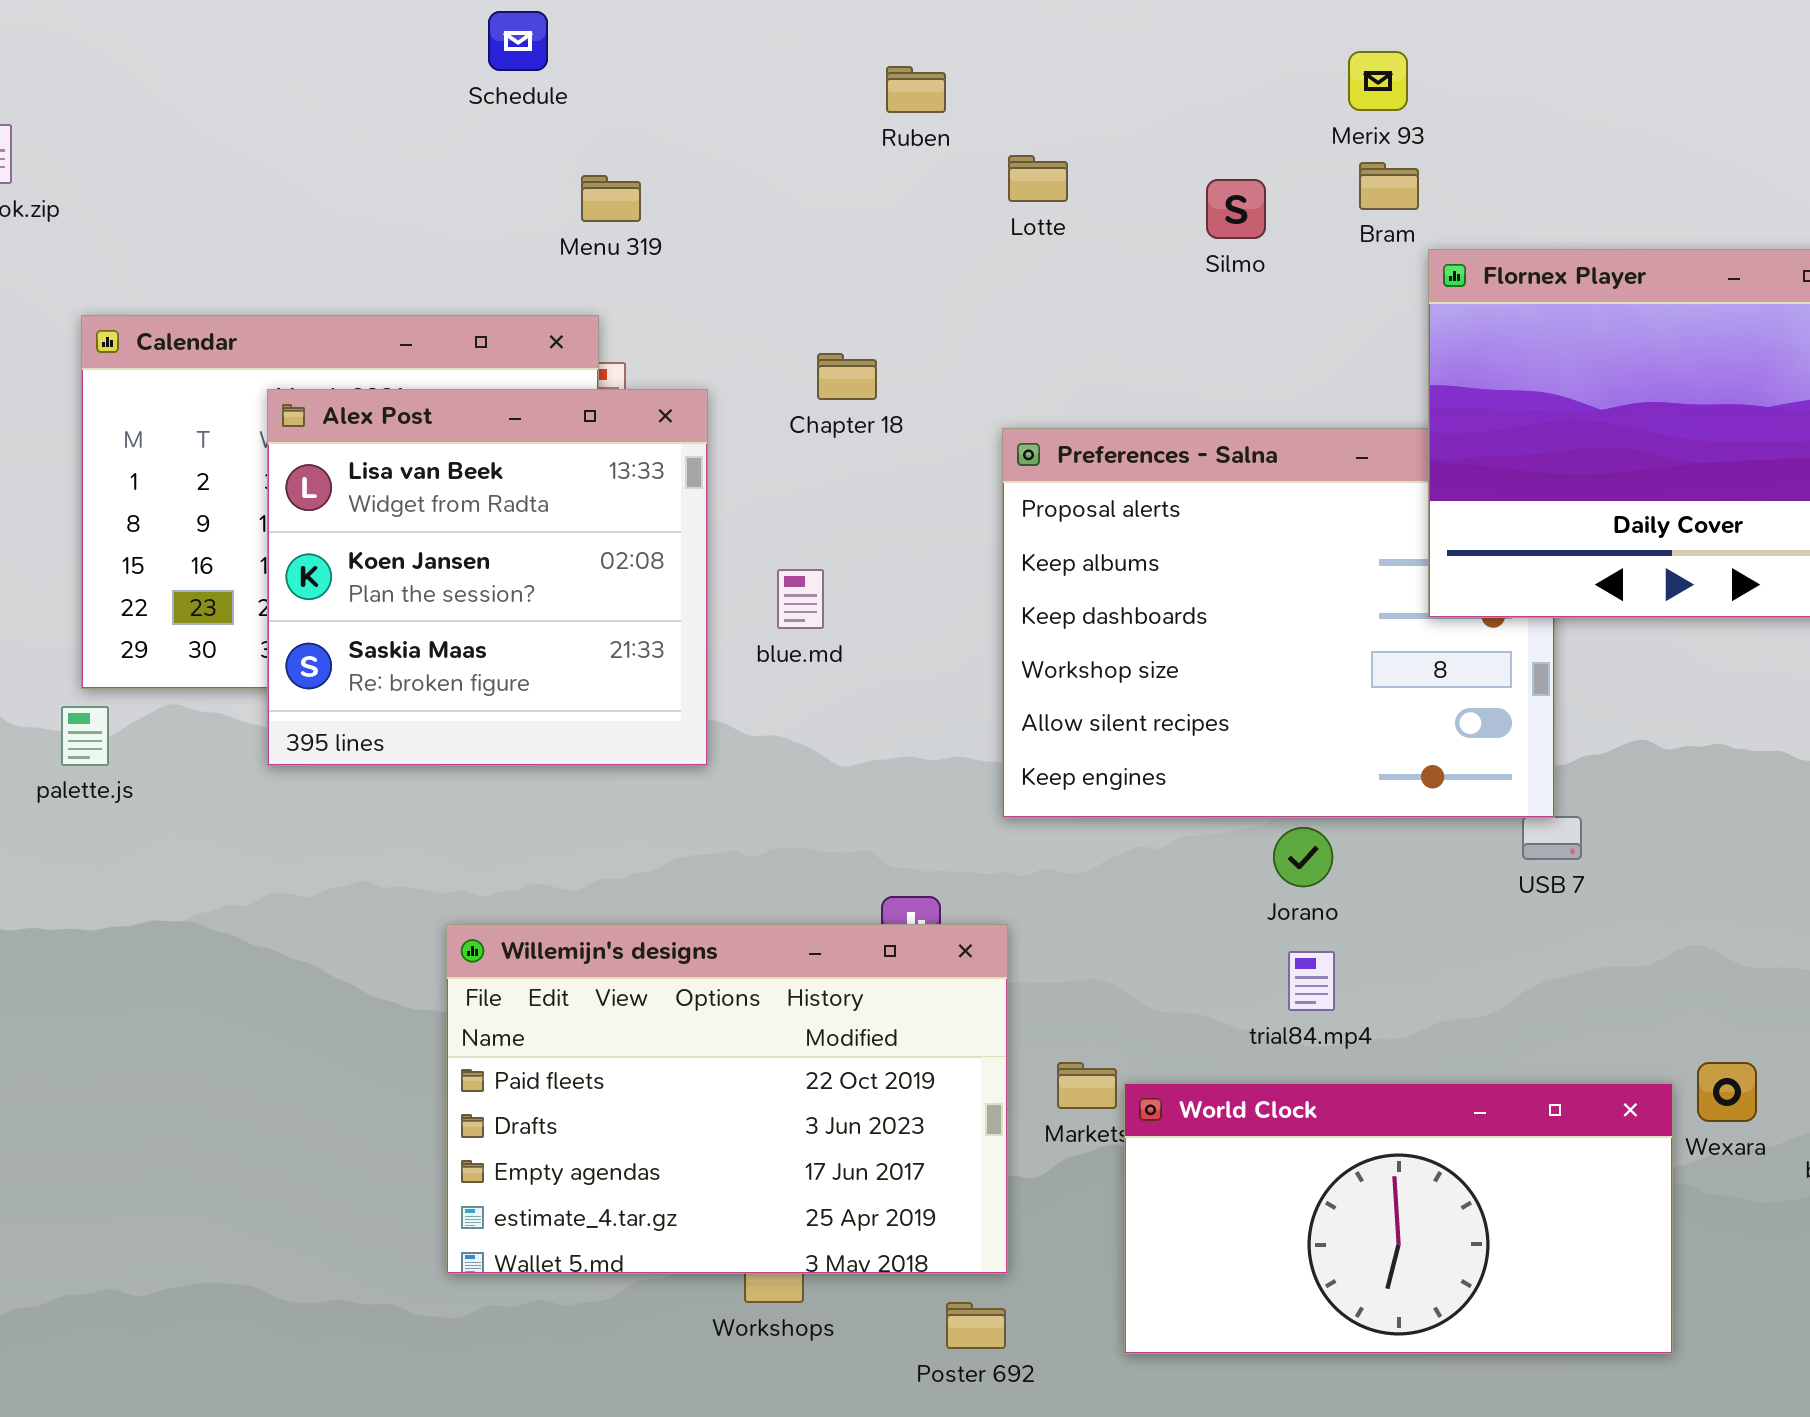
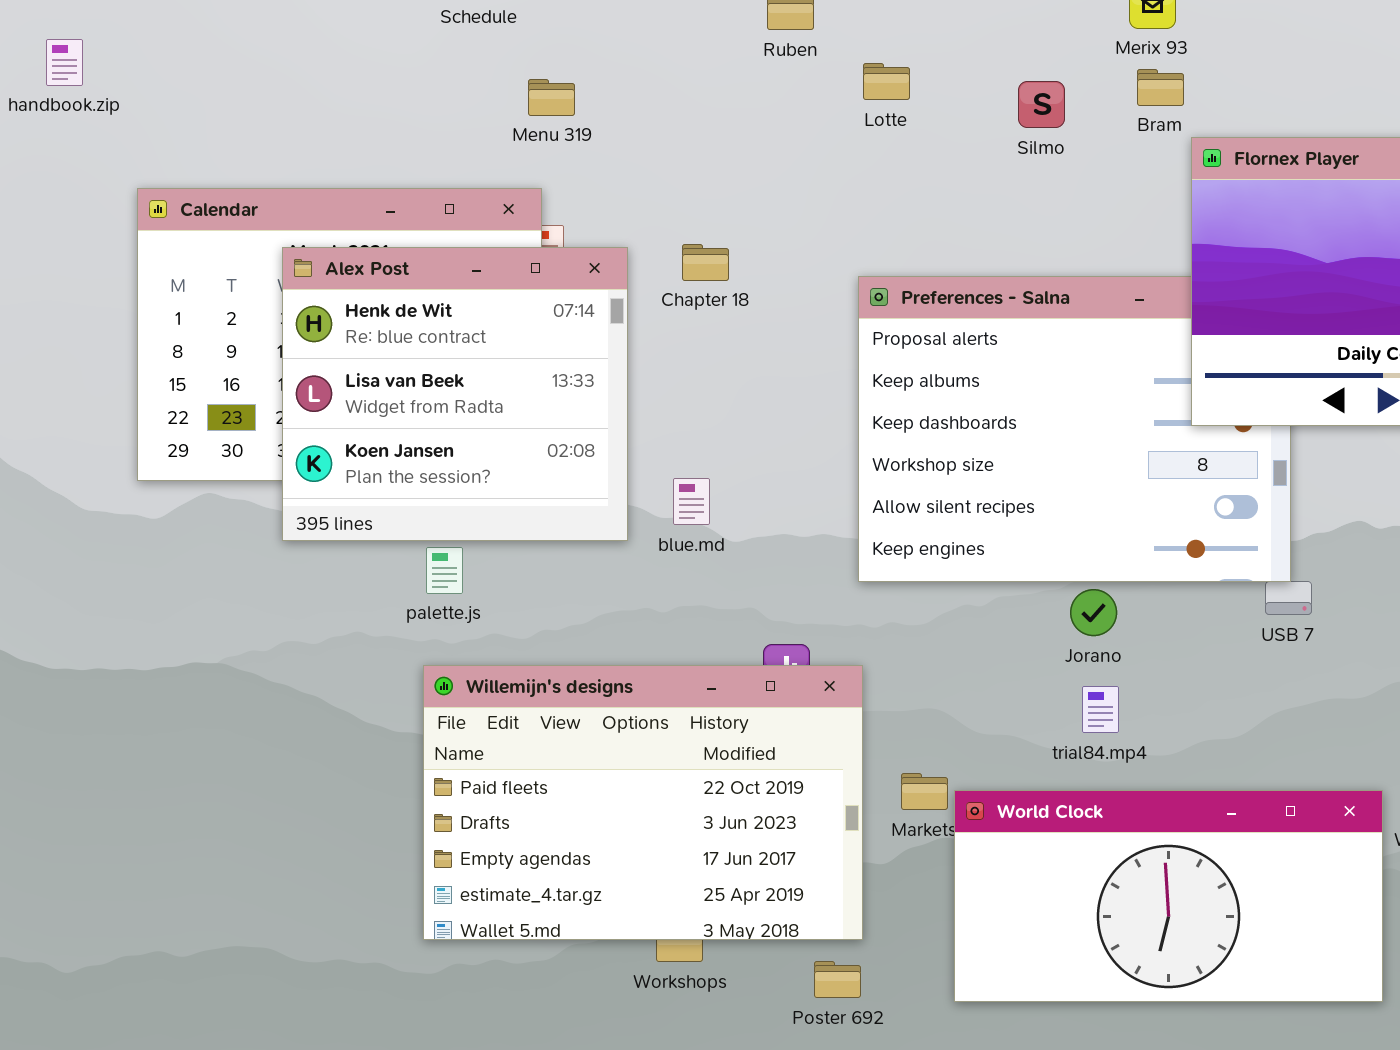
Chapter 18: [817,353,877,400] -> [682,244,729,281], moved
Alex Post: [267,389,708,766] -> [282,247,628,541], scrolled up 1 row
blue.md: [777,569,824,629] -> [673,478,710,525], moved
palette.js: [61,706,109,766] -> [426,547,463,594], moved

